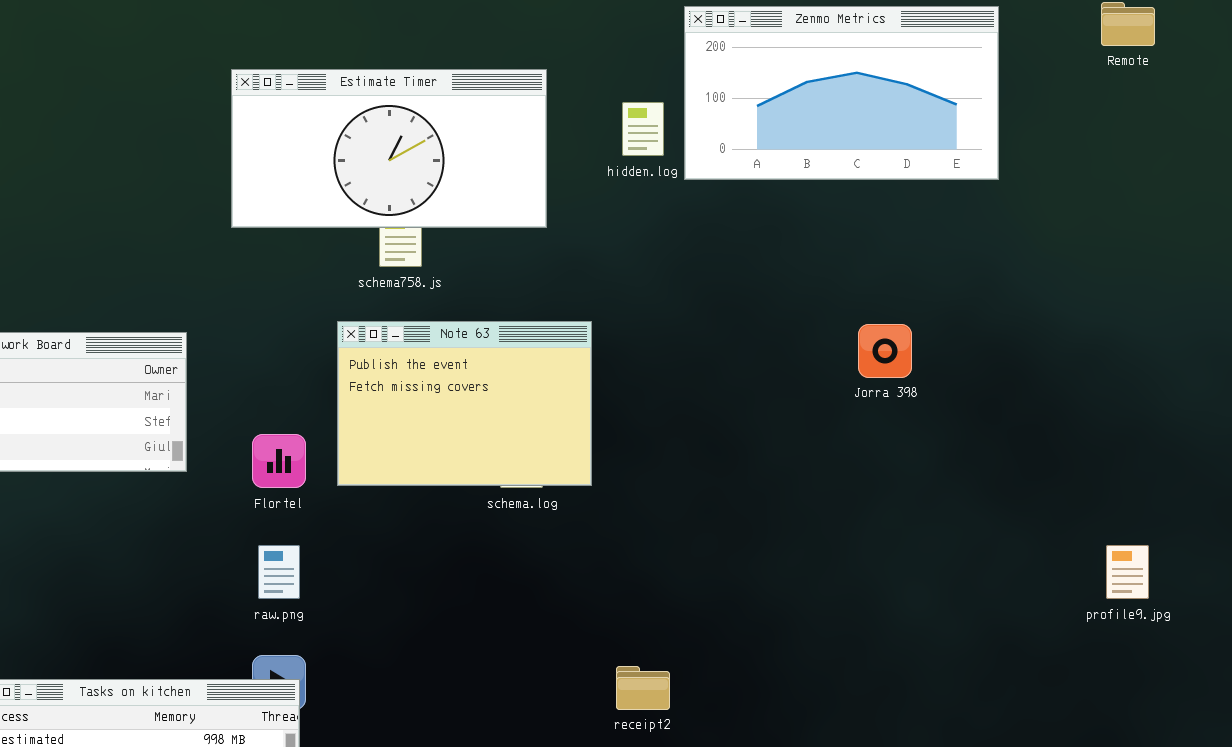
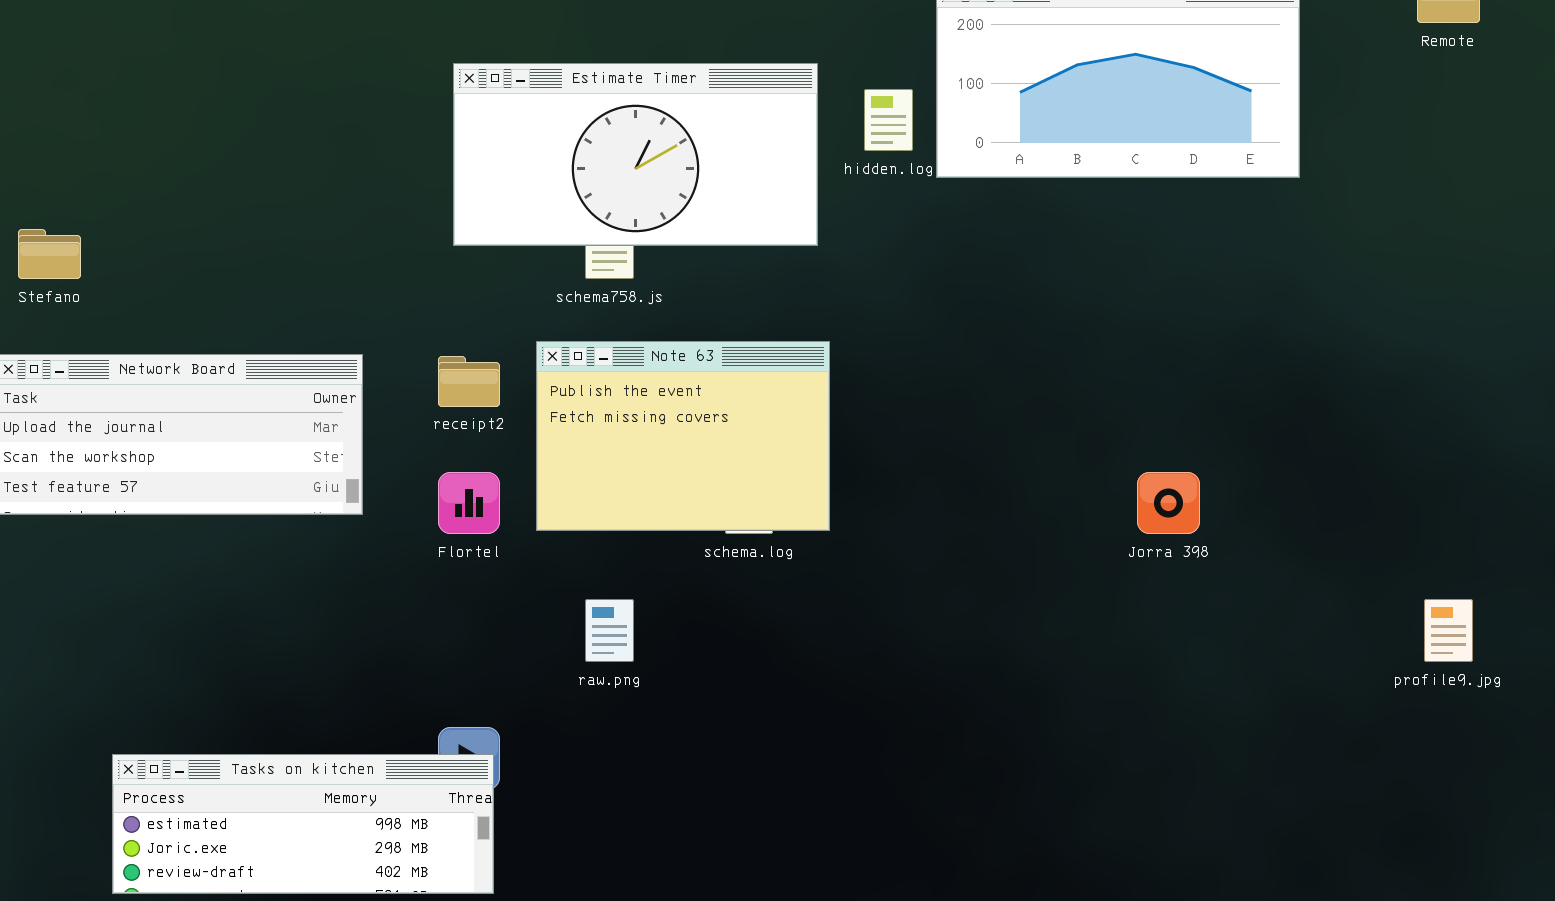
Estimate Timer: [231,69,547,228] -> [453,63,818,246], moved
Jorra 398: [858,324,912,378] -> [1137,472,1200,534], moved
raw.png: [258,545,300,599] -> [585,599,634,662], moved
receipt2: [616,666,670,710] -> [438,356,500,407], moved

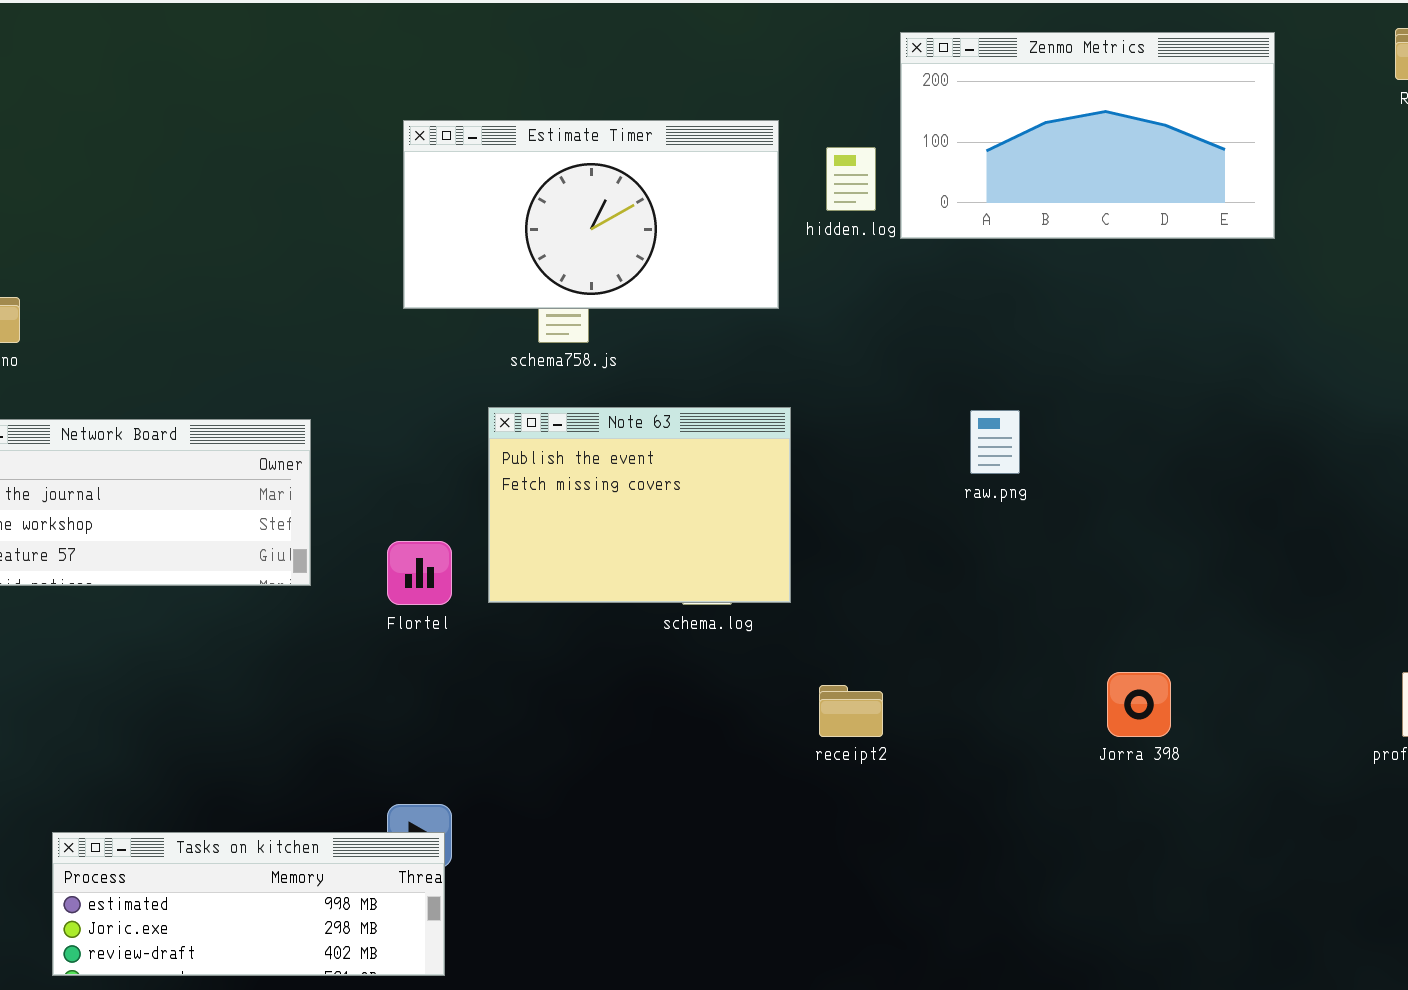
receipt2: [438,356,500,407] -> [819,685,883,737], moved
Jorra 398: [1137,472,1200,534] -> [1107,672,1171,737], moved
raw.png: [585,599,634,662] -> [970,410,1020,474], moved

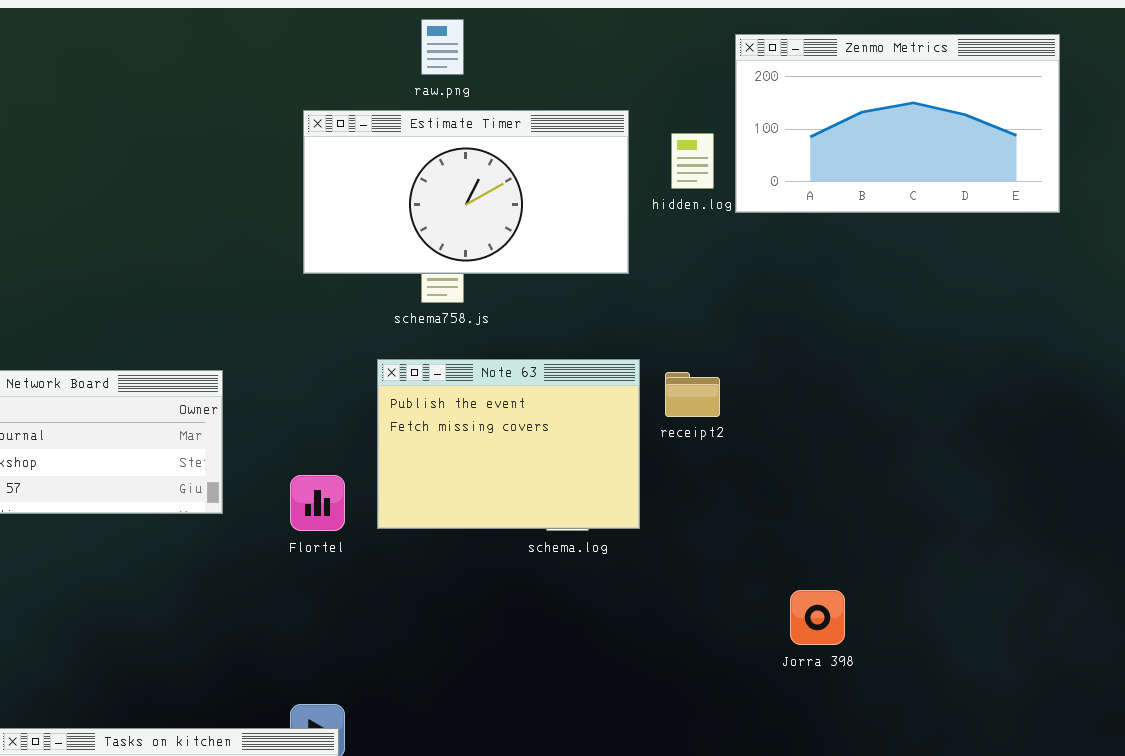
raw.png: [970,410,1020,474] -> [421,19,464,75], moved
Jorra 398: [1107,672,1171,737] -> [790,590,845,645], moved
receipt2: [819,685,883,737] -> [665,372,720,417], moved

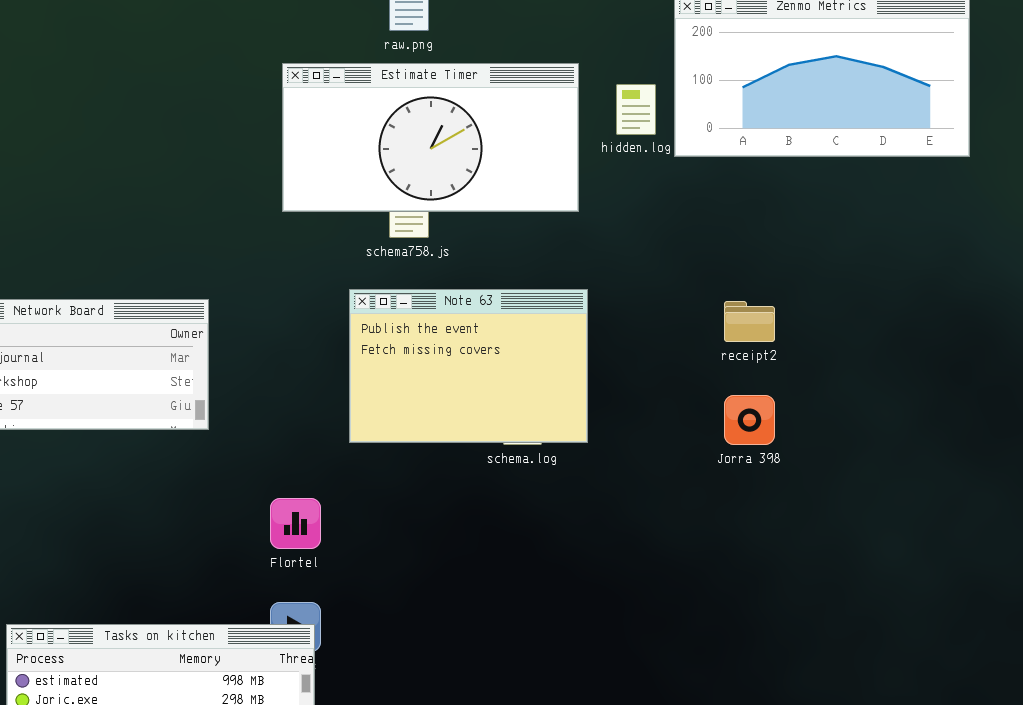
receipt2: [665,372,720,417] -> [724,301,775,342], moved
Flortel: [290,475,345,531] -> [270,498,321,549], moved
Jorra 398: [790,590,845,645] -> [724,395,775,445], moved

